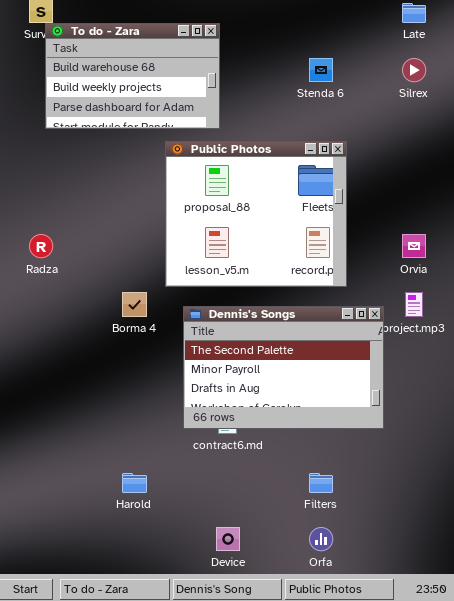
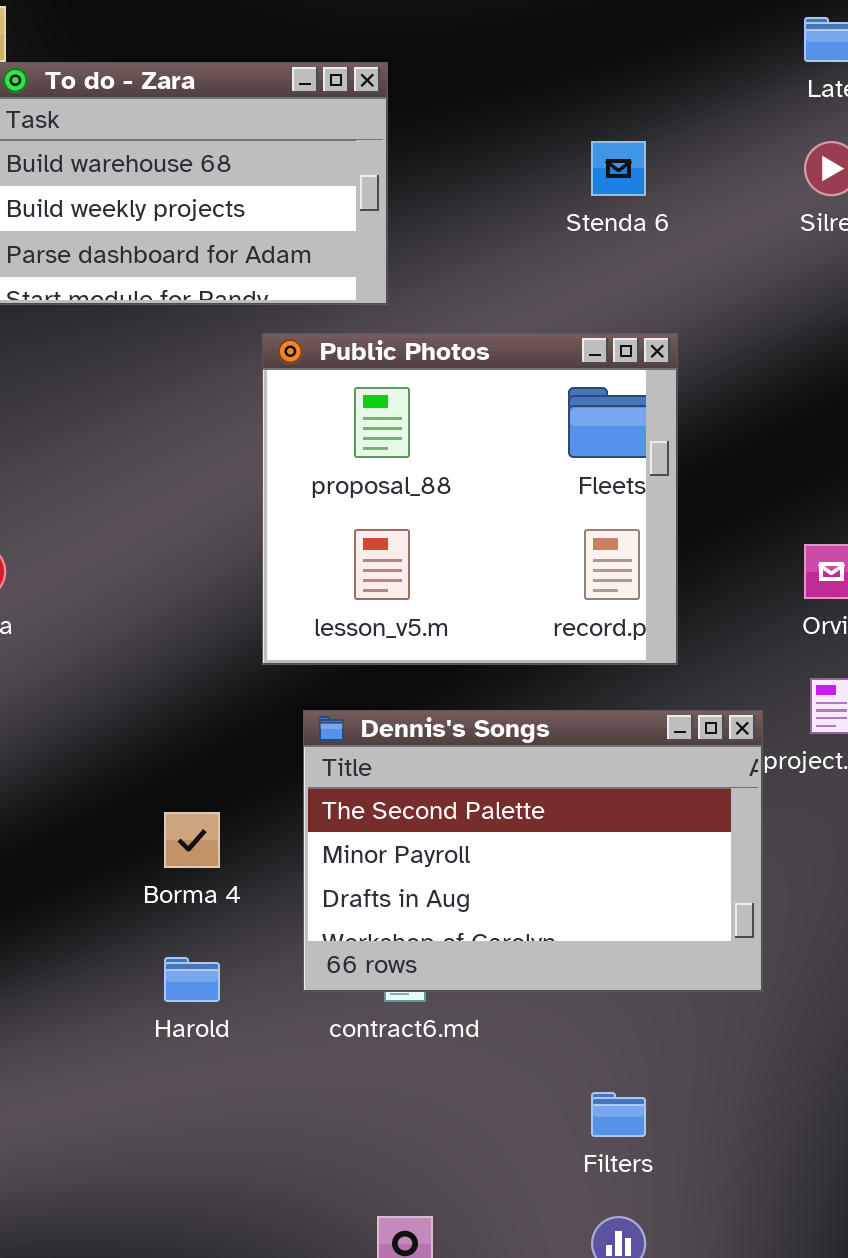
Borma 4: [122,292,147,317] -> [164,812,220,868], moved
Harold: [122,473,147,493] -> [164,957,220,1002], moved

